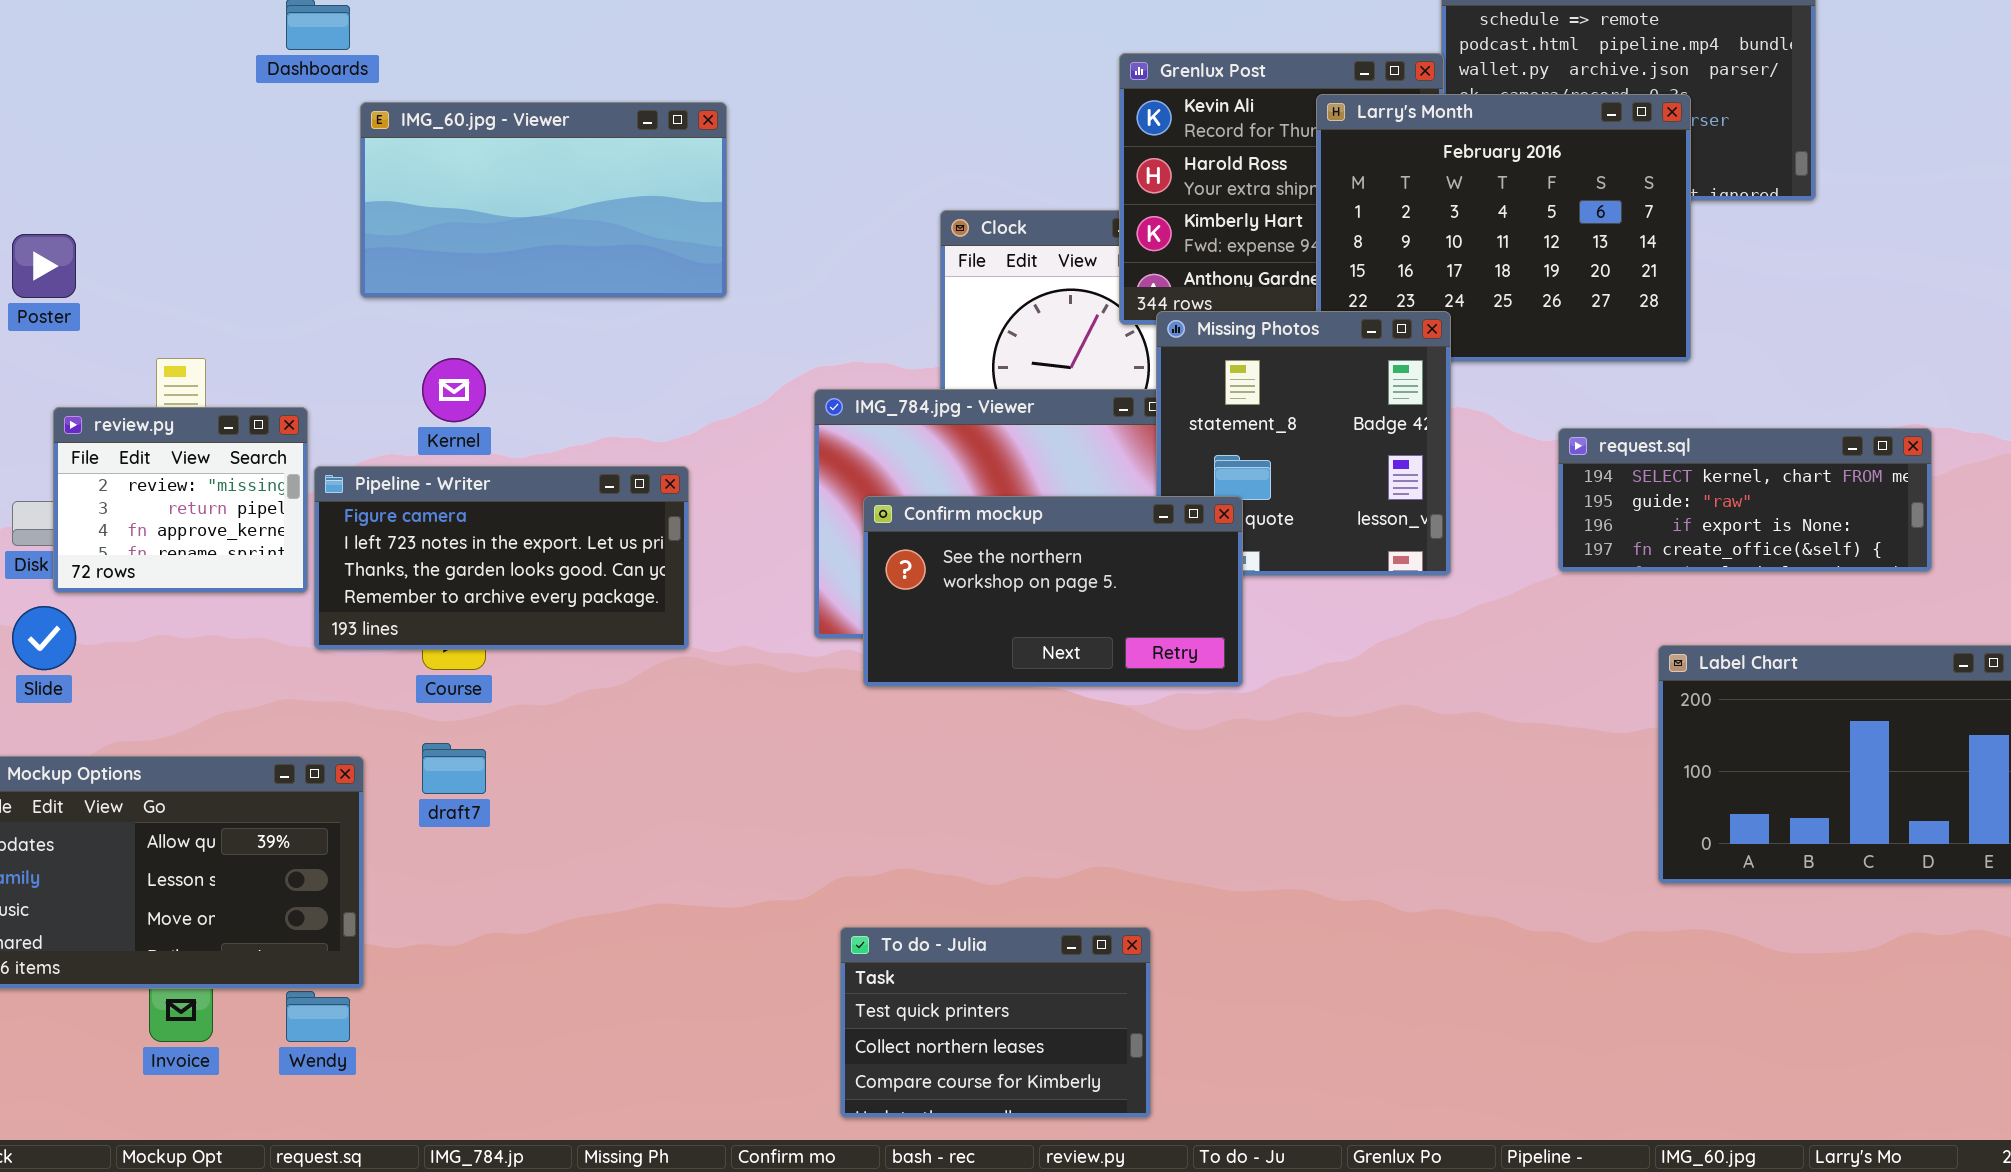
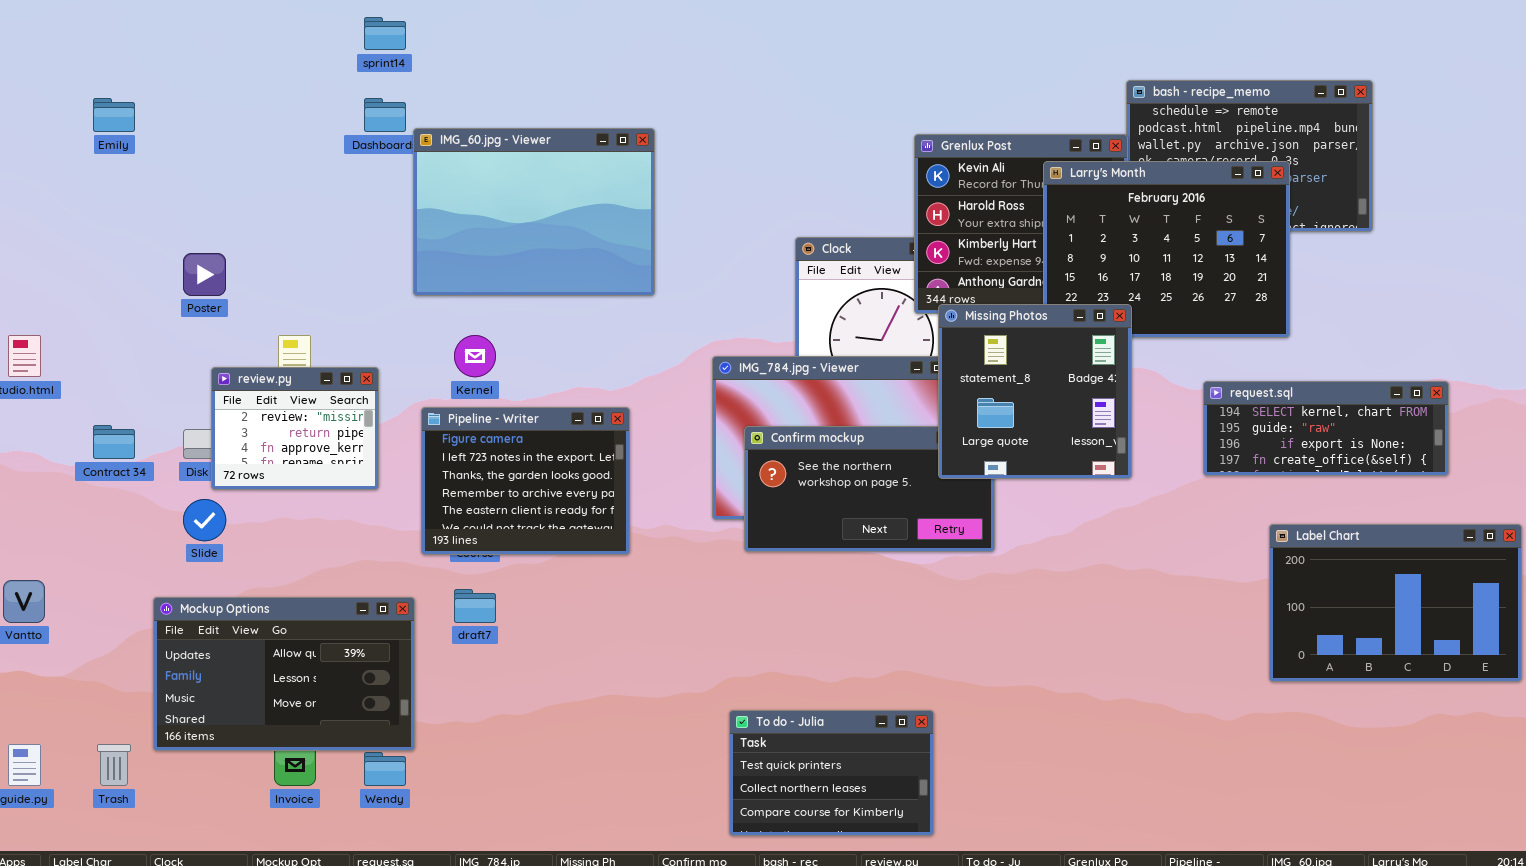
IMG_60.jpg - Viewer: [360,102,727,298] -> [413,128,655,296], resized
Missing Photos: [1156,311,1451,576] -> [938,304,1132,479], raised
Pipeline - Writer: [314,466,689,650] -> [421,407,630,555], resized

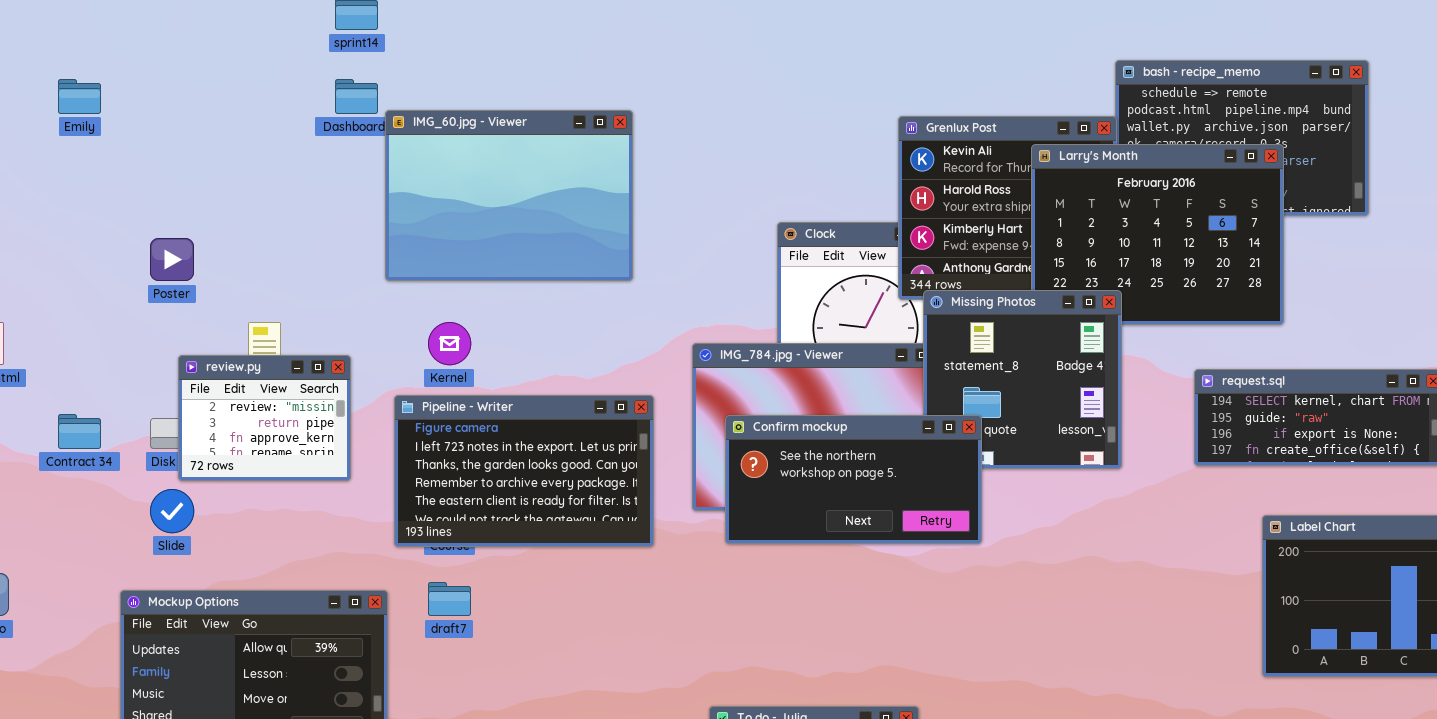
Pipeline - Writer: [421,407,630,555] -> [394,395,654,547], resized
Confirm mockup: [744,426,995,552] -> [725,415,982,544], raised

